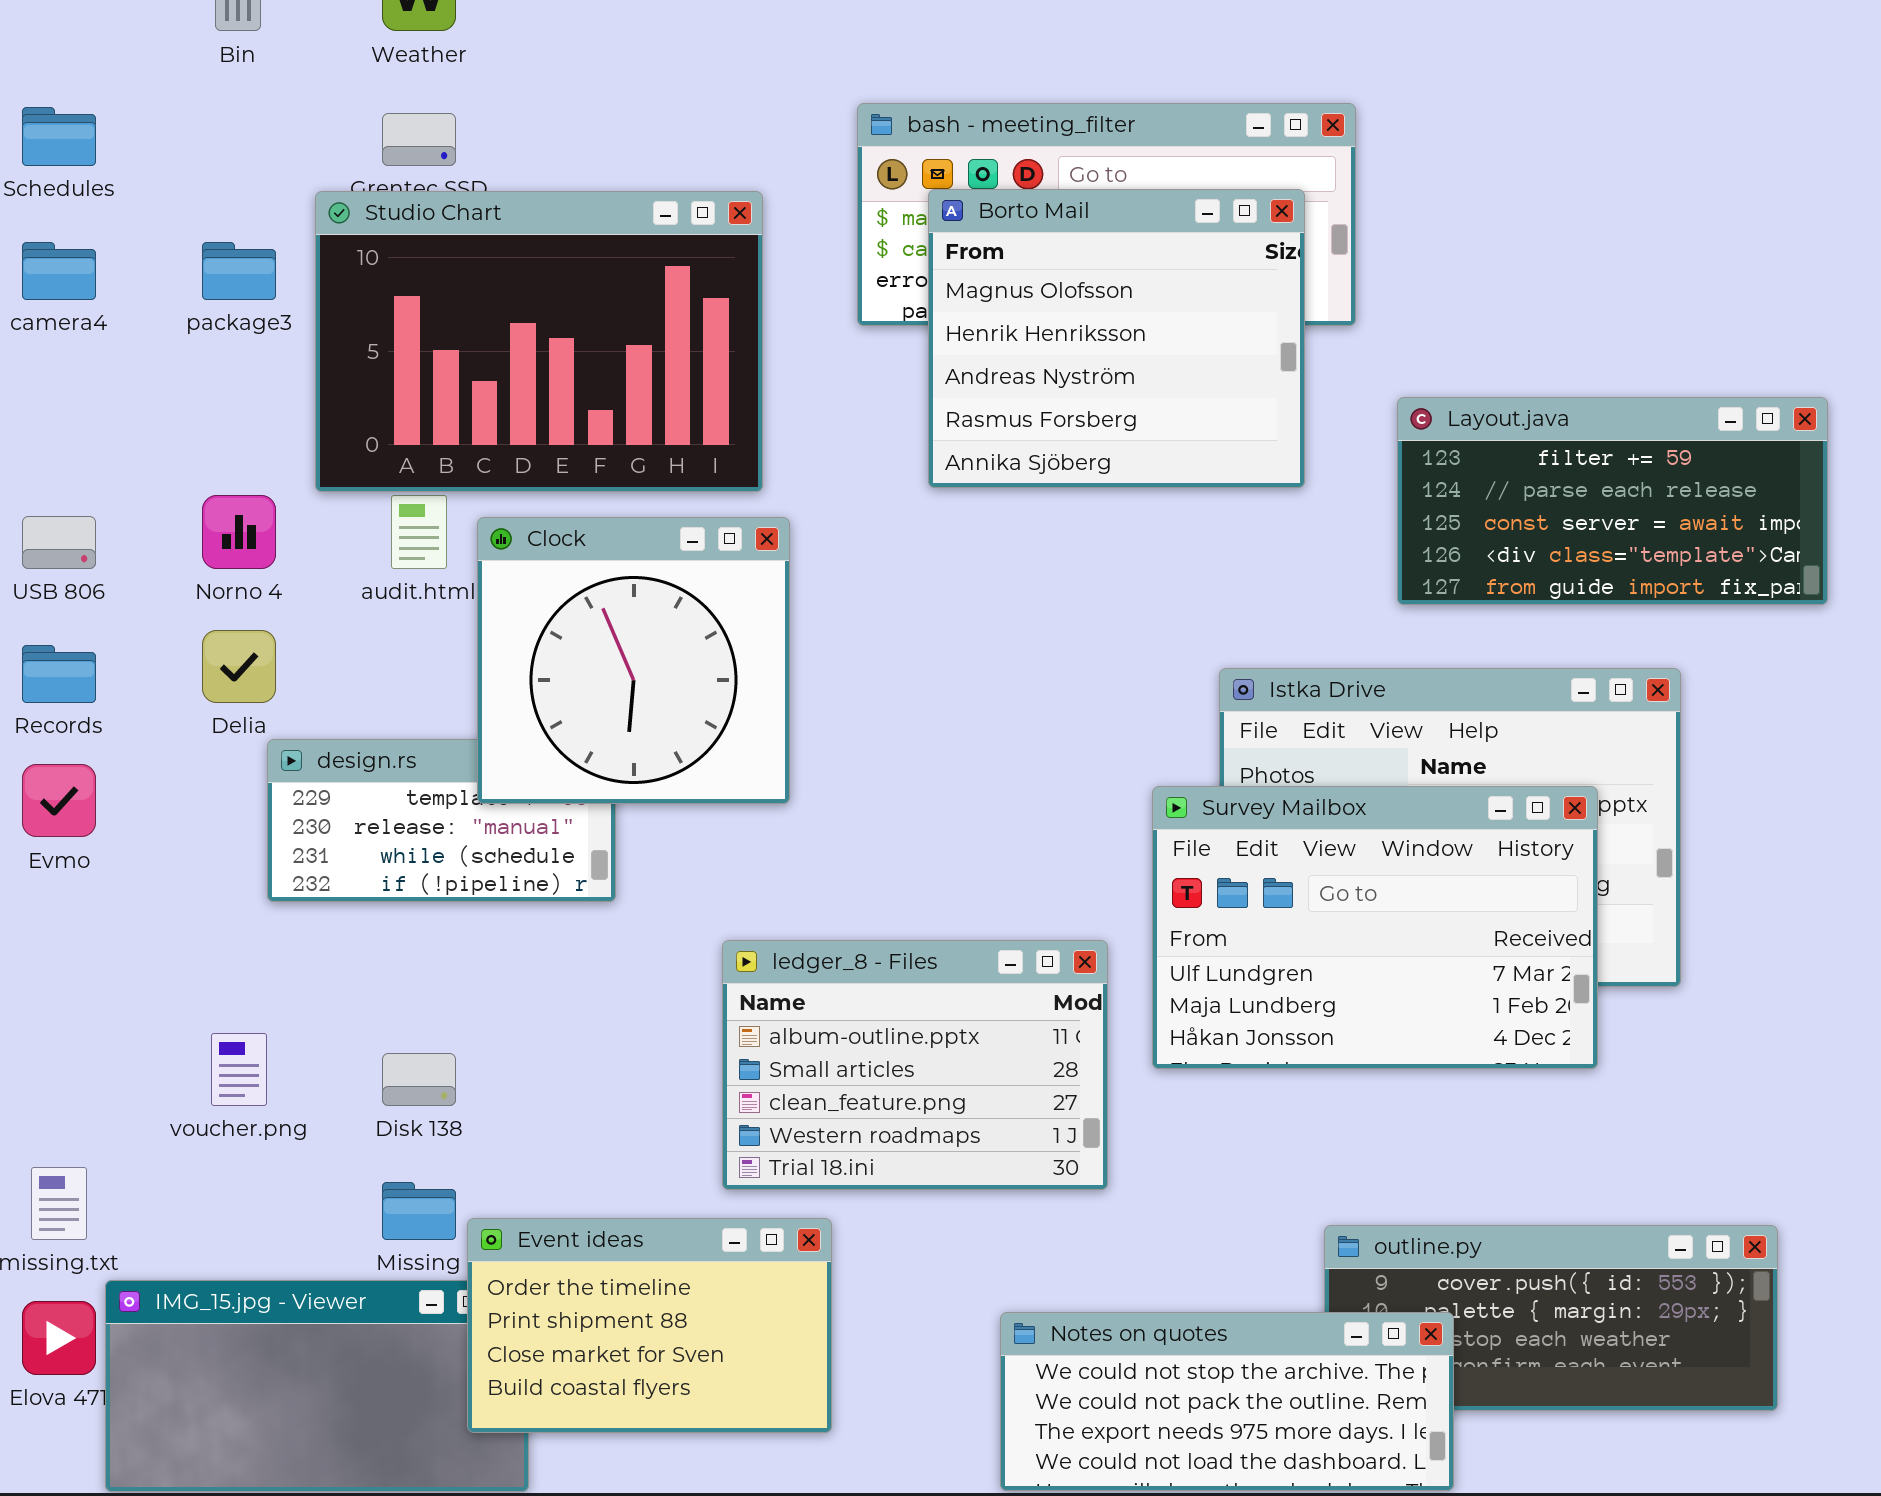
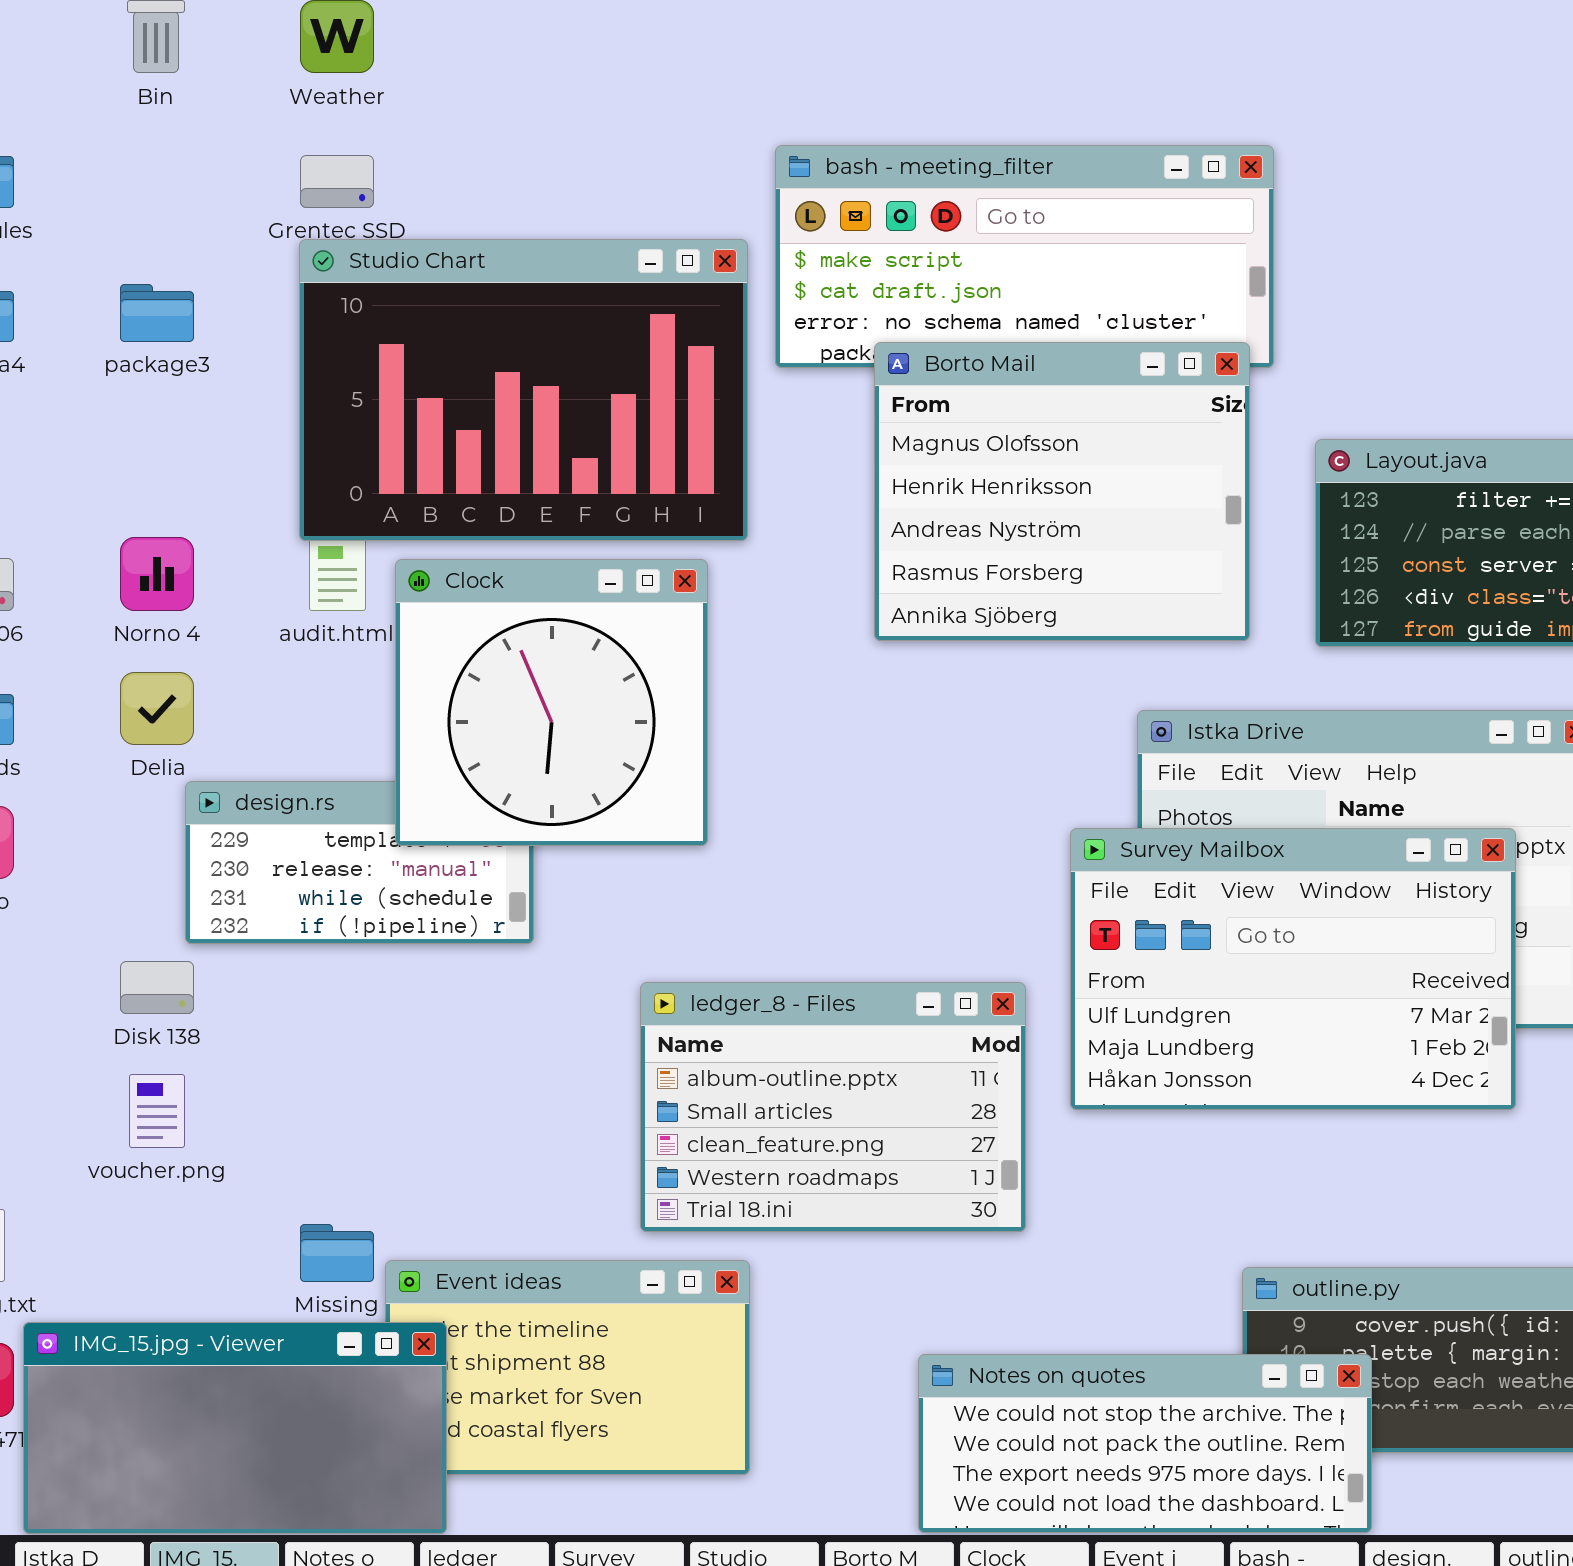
Borto Mail: [928,189,1305,488] -> [874,342,1250,641], moved
Studio Chart: [315,191,763,492] -> [299,239,748,541], moved
Disk 138: [382,1053,456,1106] -> [120,961,194,1014], moved
IMG_15.jpg - Viewer: [105,1280,529,1492] -> [23,1322,447,1534], raised

